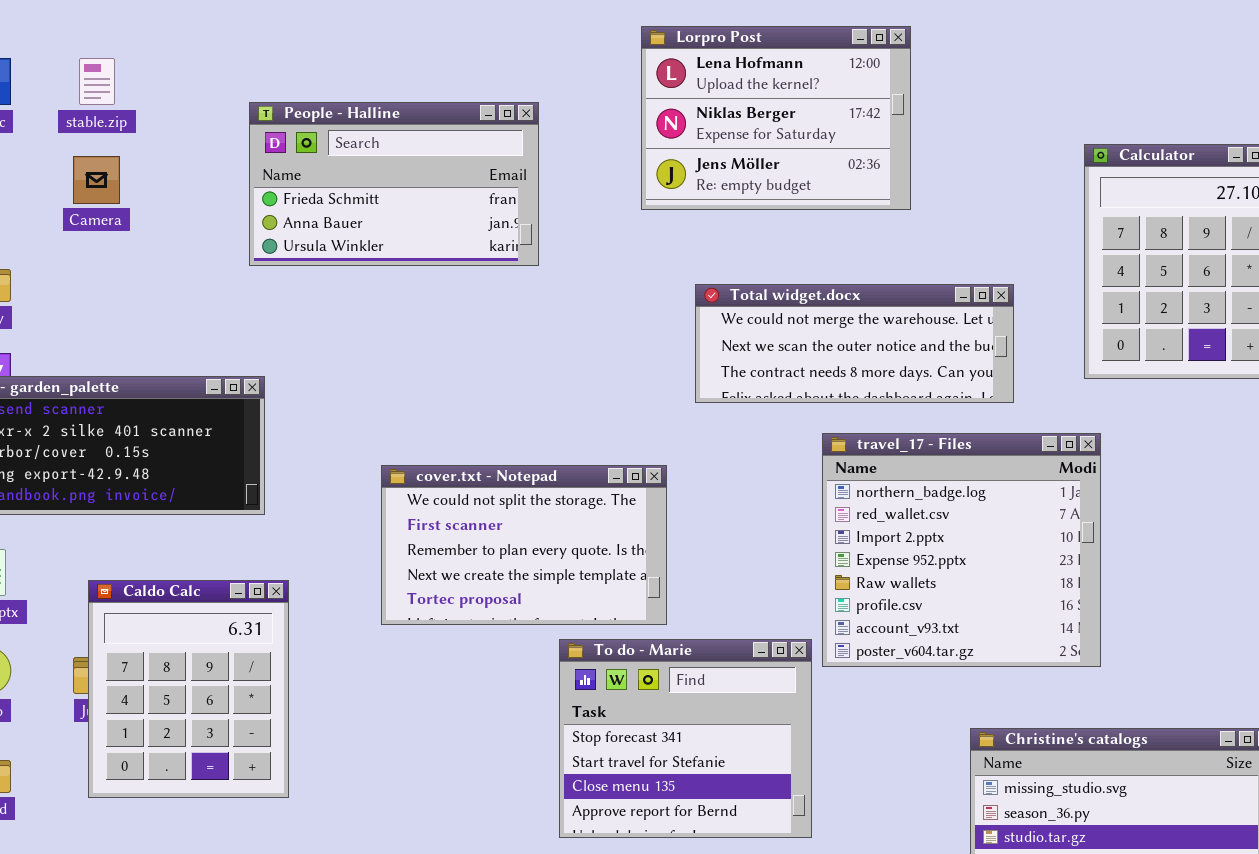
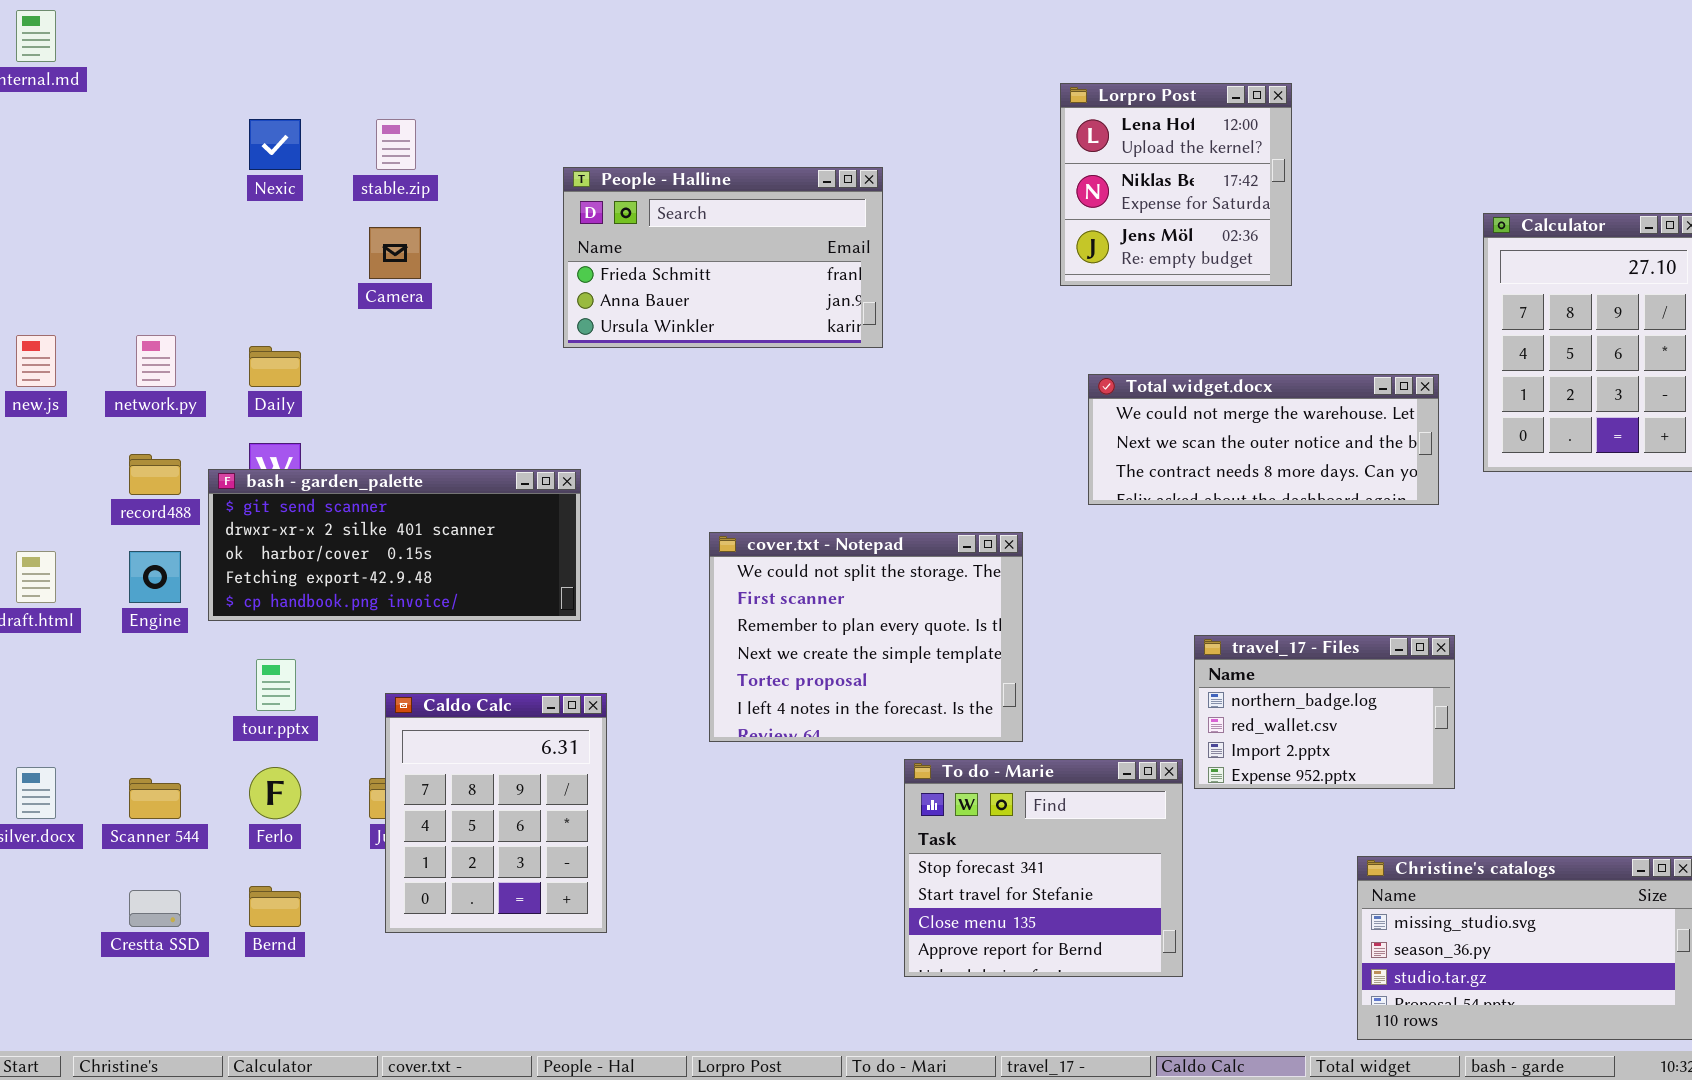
Lorpro Post: [641,26,911,210] -> [1060,83,1292,286], resized
Total widget.docx: [695,284,1014,403] -> [1088,374,1439,505], moved
travel_17 - Files: [822,433,1101,667] -> [1194,635,1455,789], resized
cover.txt - Notepad: [381,465,667,625] -> [709,532,1023,742], resized

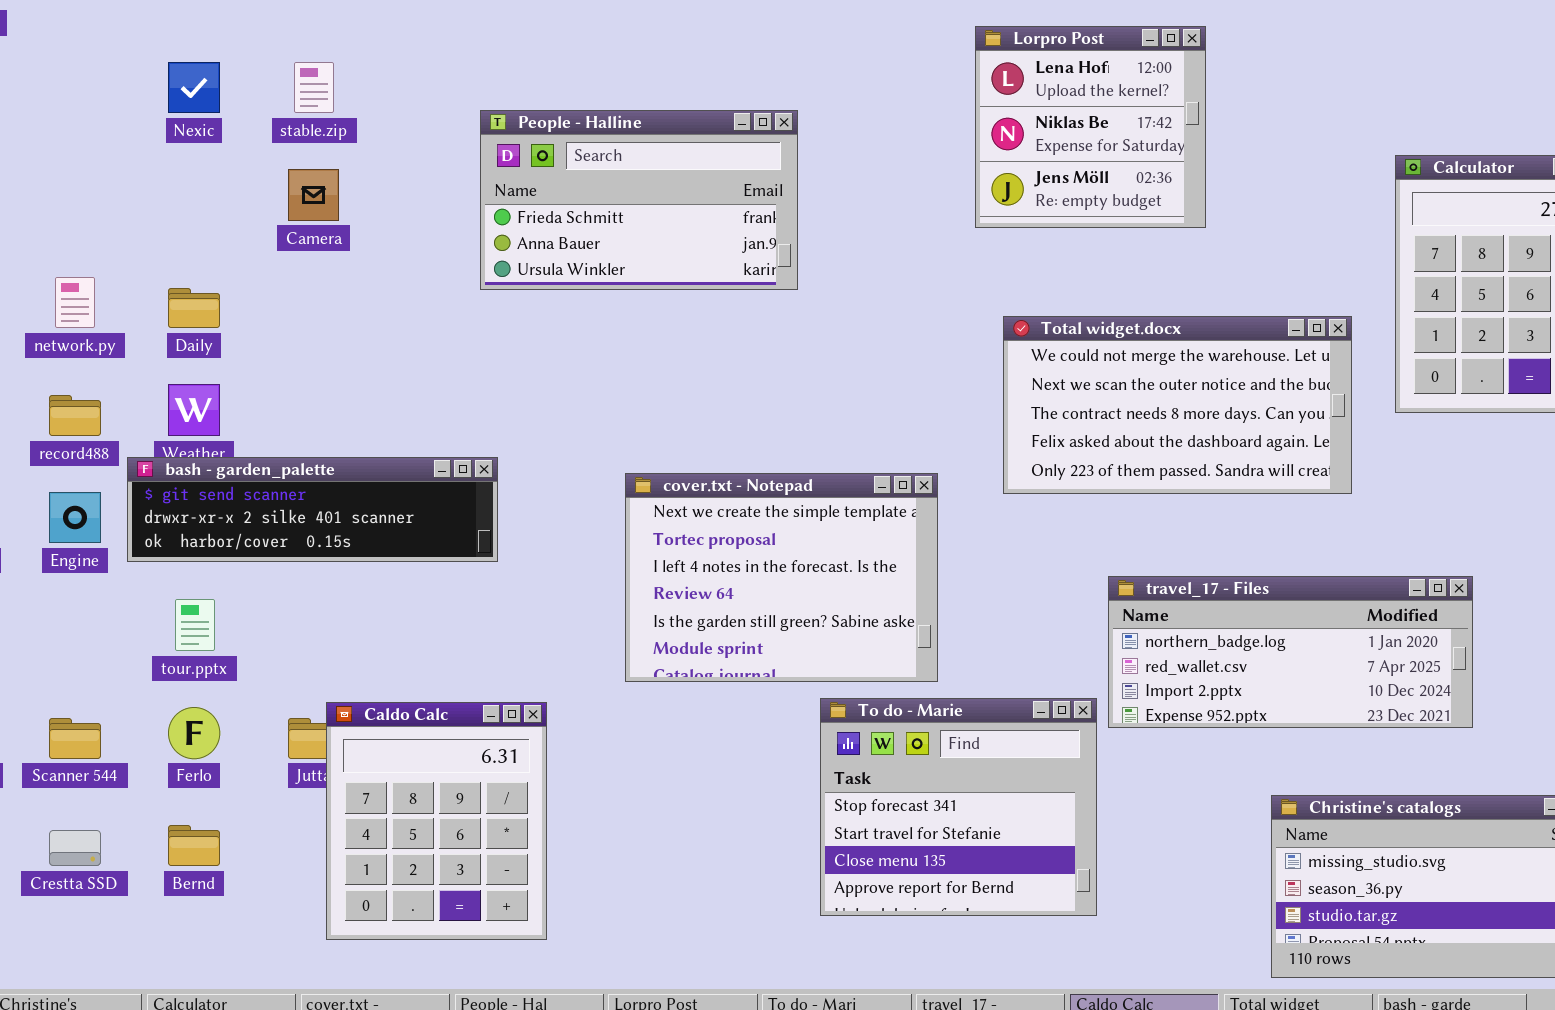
Total widget.docx: [1088,374,1439,505] -> [1003,316,1352,494], resized
bash - garden_palette: [208,469,581,621] -> [127,457,498,562], resized
cover.txt - Notepad: [709,532,1023,742] -> [625,473,938,682], scrolled down 3 rows
travel_17 - Files: [1194,635,1455,789] -> [1108,576,1473,728], resized
Caldo Calc: [385,693,607,933] -> [326,702,547,940], moved

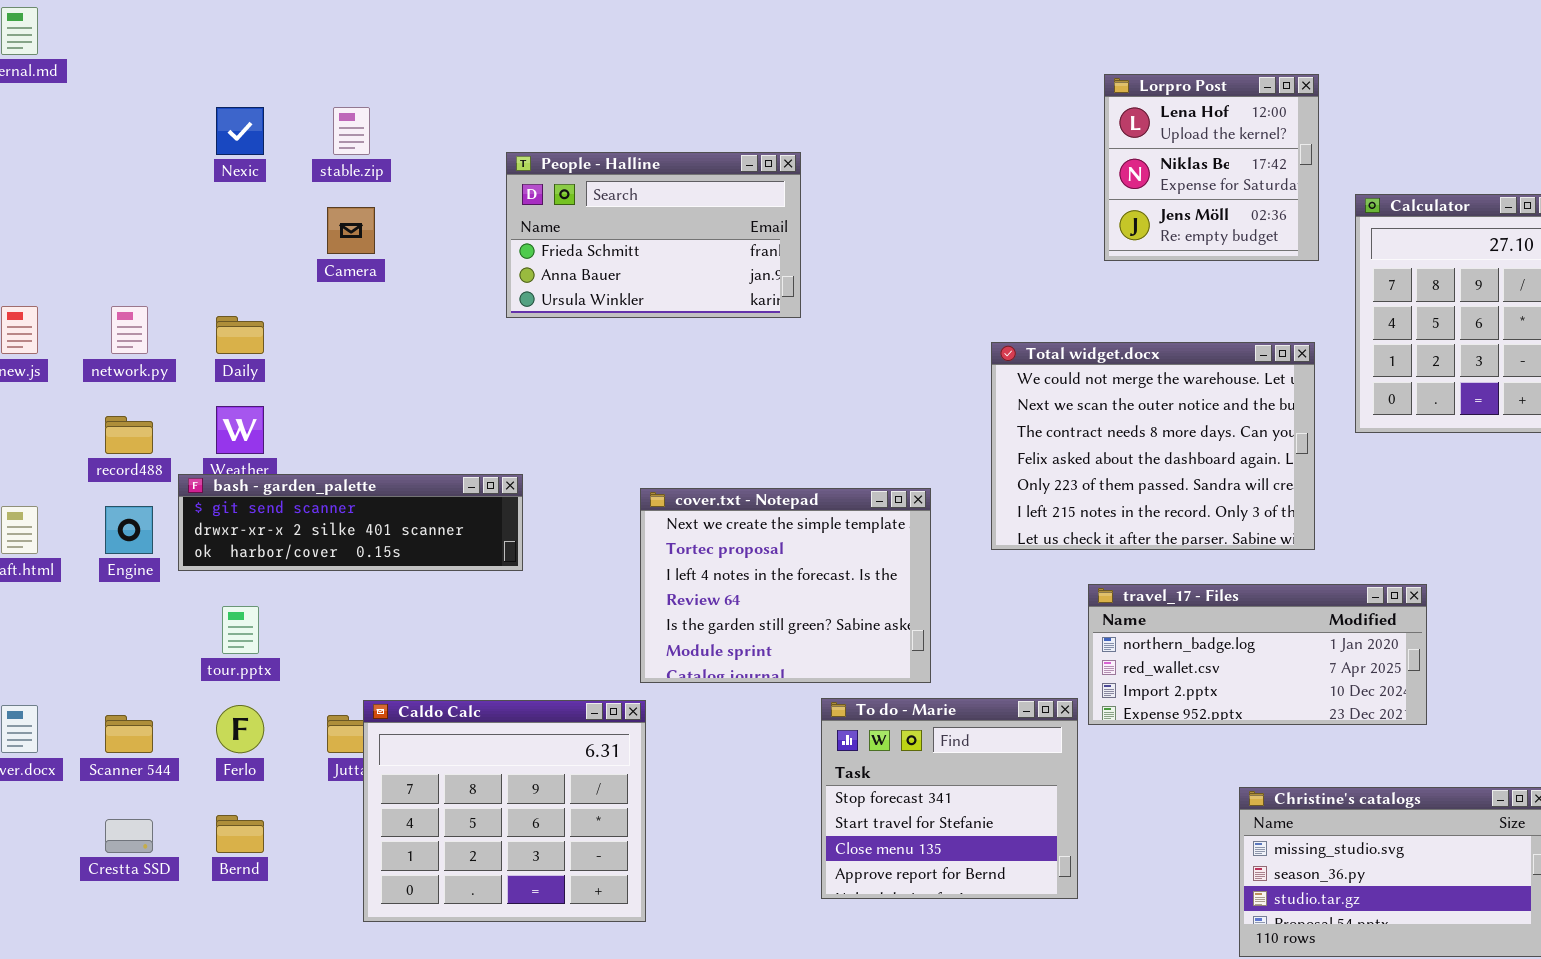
Lorpro Post: [975,26,1206,228] -> [1104,74,1319,261], moved
Total widget.docx: [1003,316,1352,494] -> [991,342,1315,550], resized
Caldo Calc: [326,702,547,940] -> [363,700,646,922], resized

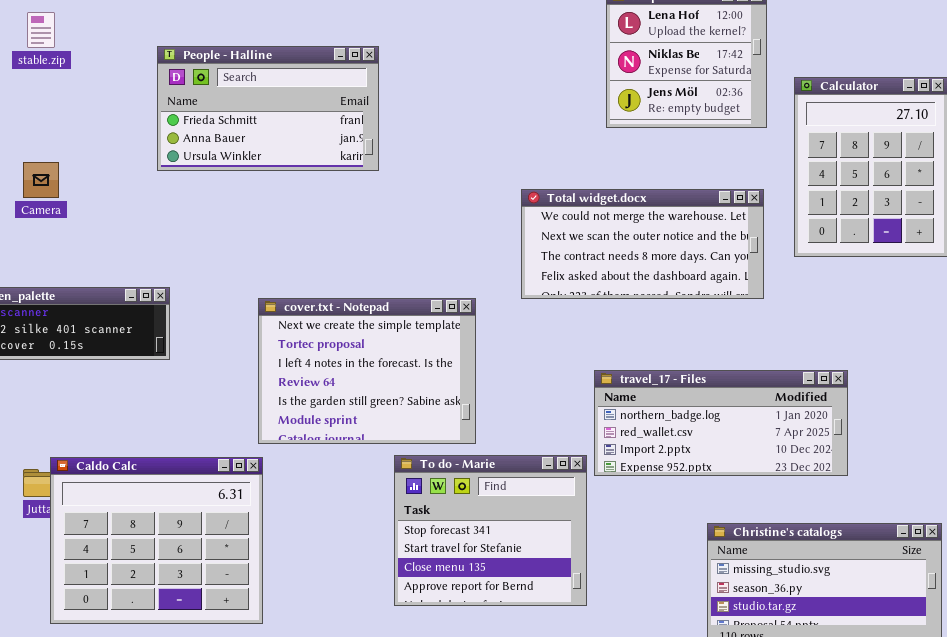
Camera: [327,207,375,254] -> [23,162,59,198], moved
Total widget.docx: [991,342,1315,550] -> [521,189,764,299], resized

